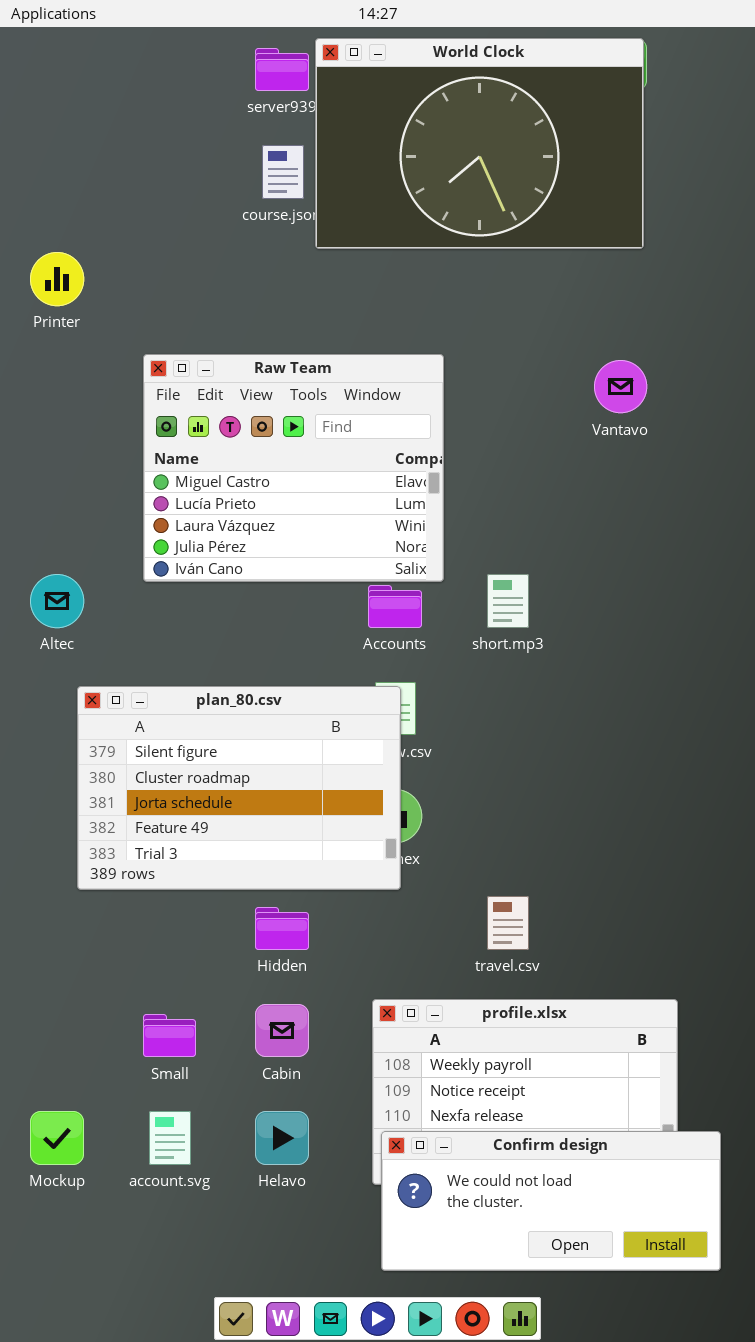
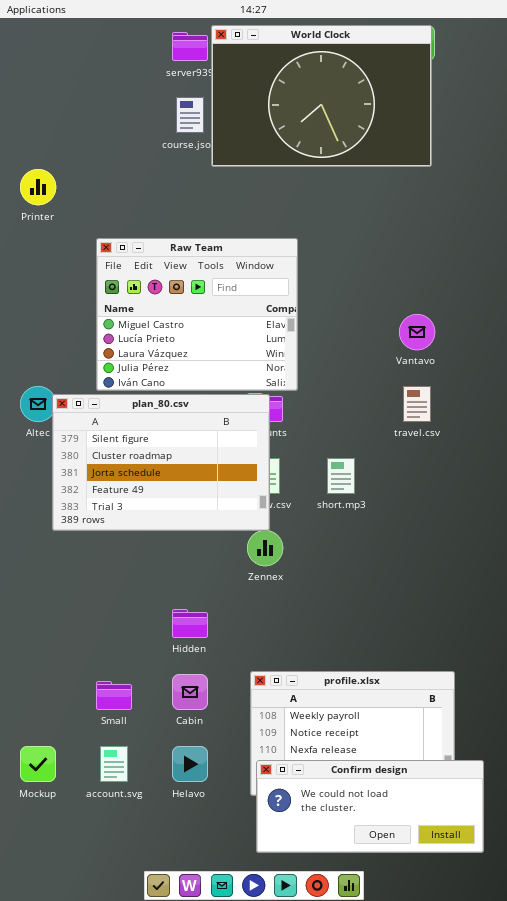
Vantavo: [594,360,647,413] -> [399,314,435,350], moved
short.mp3: [487,574,529,628] -> [327,458,355,494], moved
plan_80.csv: [77,686,401,890] -> [52,394,270,531], moved
travel.csv: [487,896,529,950] -> [403,386,431,422], moved

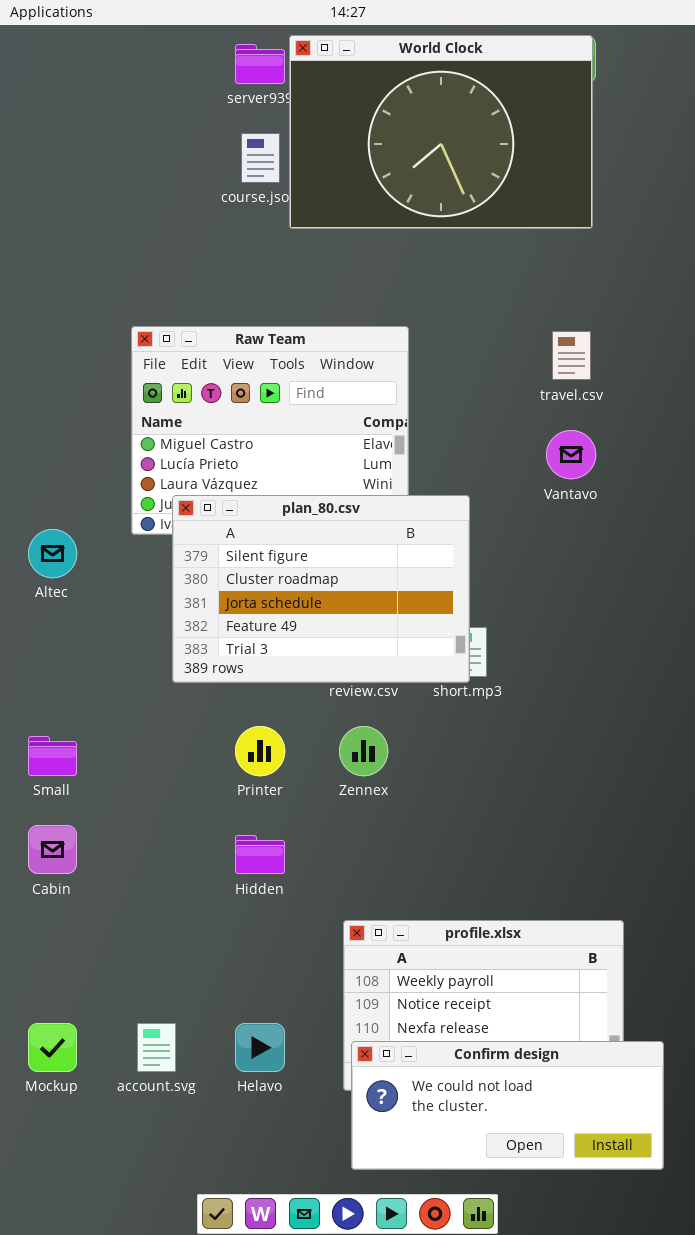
Printer: [20,169,56,205] -> [235,726,285,776], moved
travel.csv: [403,386,431,422] -> [552,331,591,380], moved
plan_80.csv: [52,394,270,531] -> [172,495,470,683], moved
Cabin: [172,674,208,710] -> [28,825,77,874], moved
Small: [96,681,132,710] -> [28,736,77,776], moved

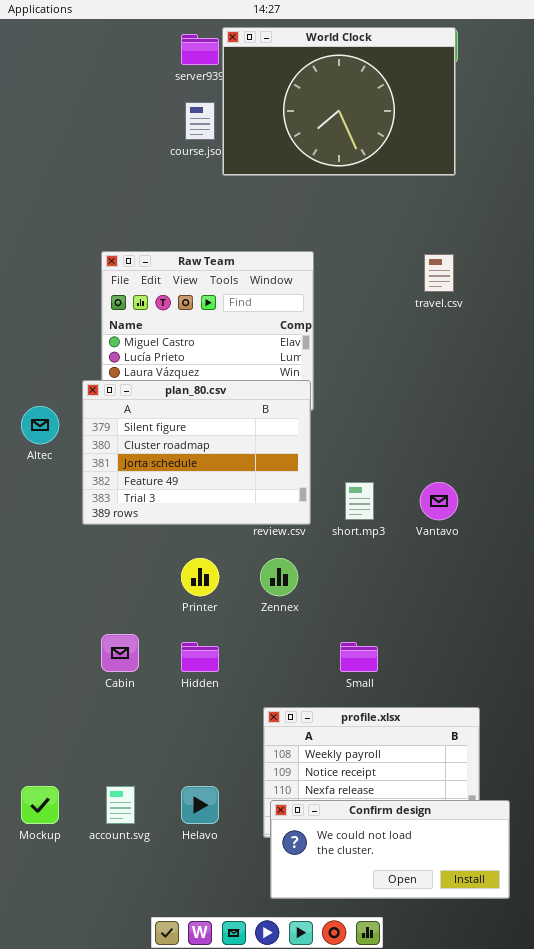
Vantavo: [546,430,596,479] -> [420,482,458,520], moved
plan_80.csv: [172,495,470,683] -> [82,380,311,525], moved
Small: [28,736,77,776] -> [340,642,378,672], moved
Cabin: [28,825,77,874] -> [101,634,139,672], moved

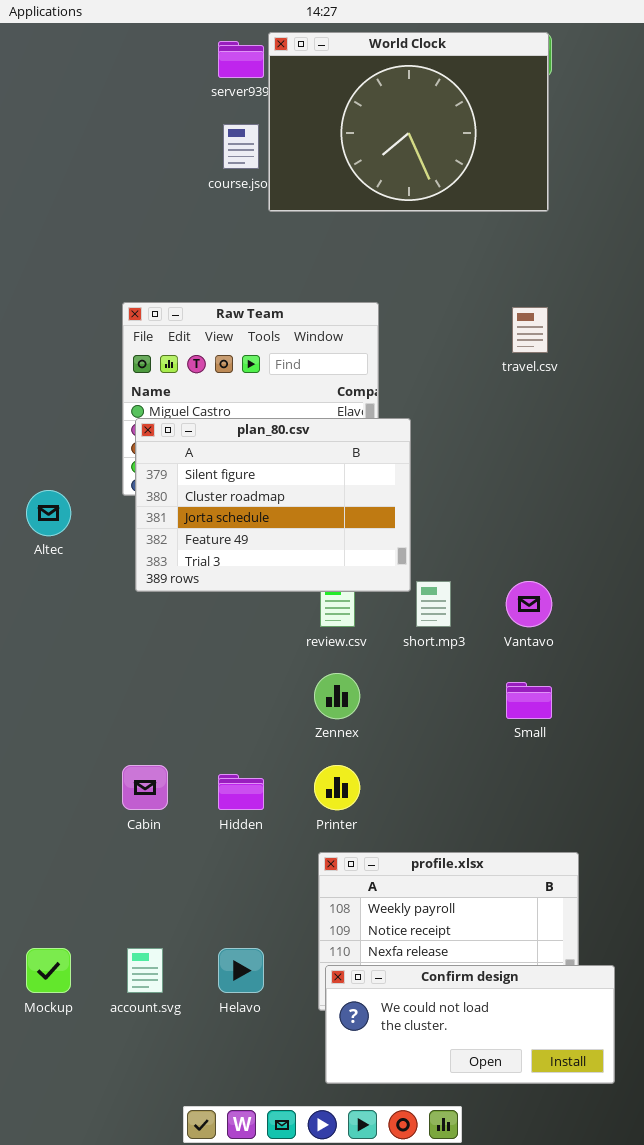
plan_80.csv: [82,380,311,525] -> [135,418,411,592], moved
Printer: [181,558,219,596] -> [314,765,360,810], moved
Small: [340,642,378,672] -> [506,682,552,719], moved

